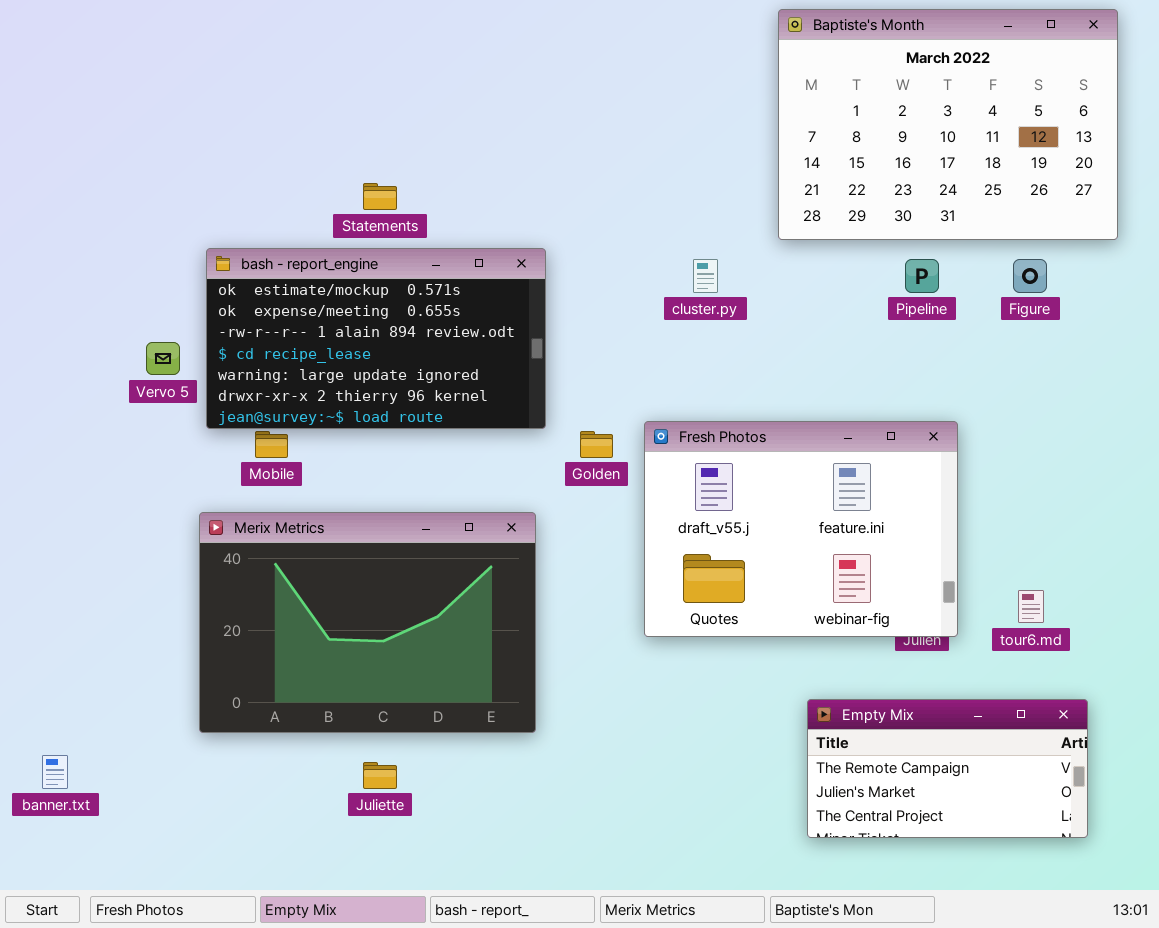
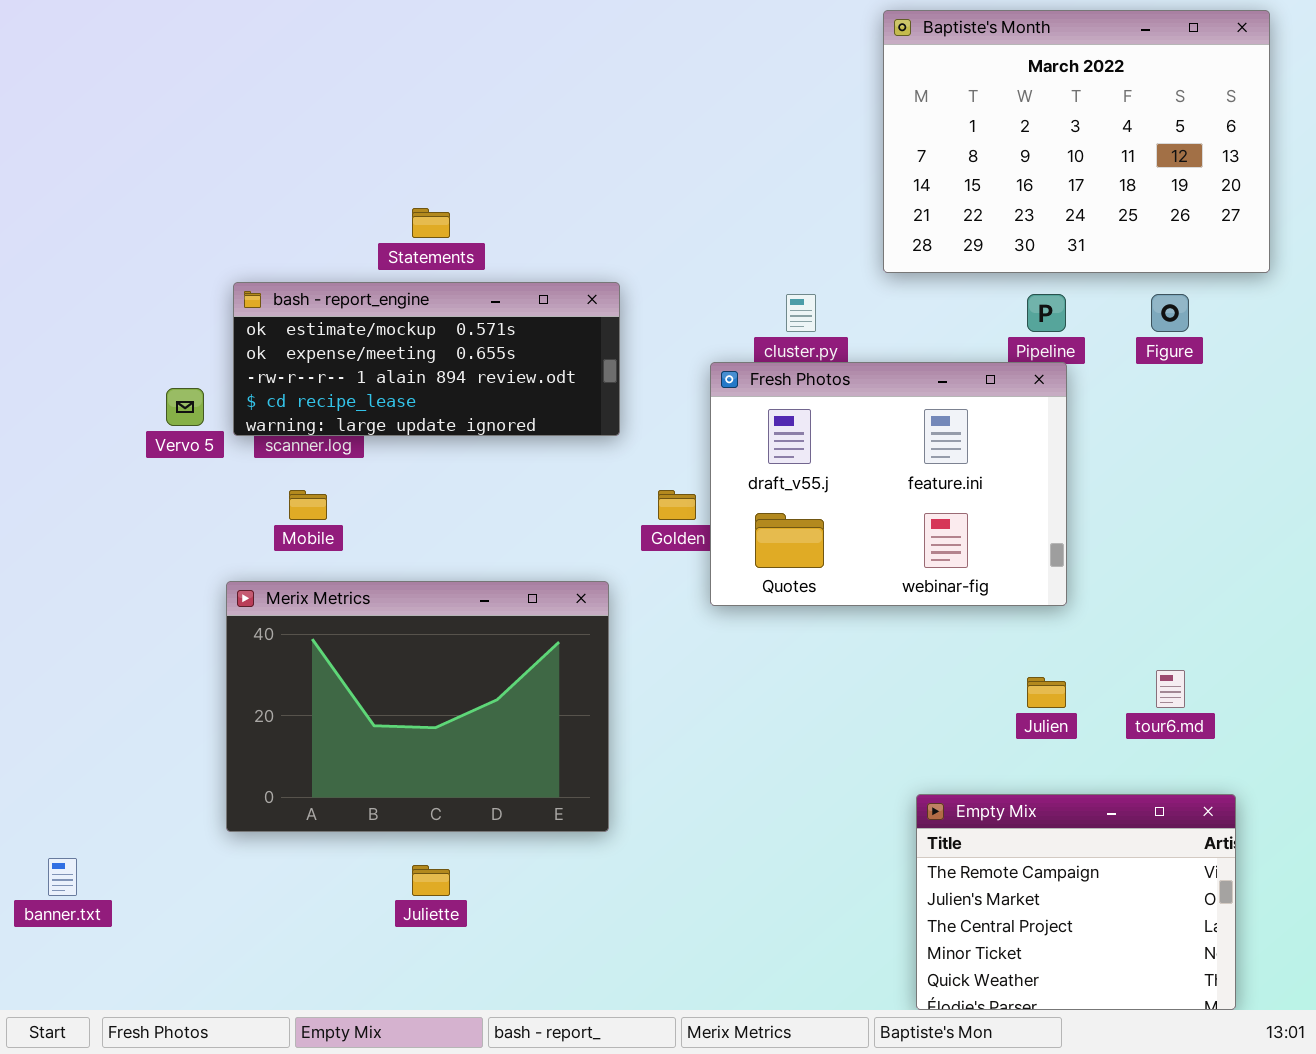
bash - report_engine: [206,248,546,429] -> [233,282,620,436], resized
Fresh Photos: [644,421,958,637] -> [710,362,1067,606], moved
Empty Mix: [807,699,1088,838] -> [916,794,1236,1010], resized

